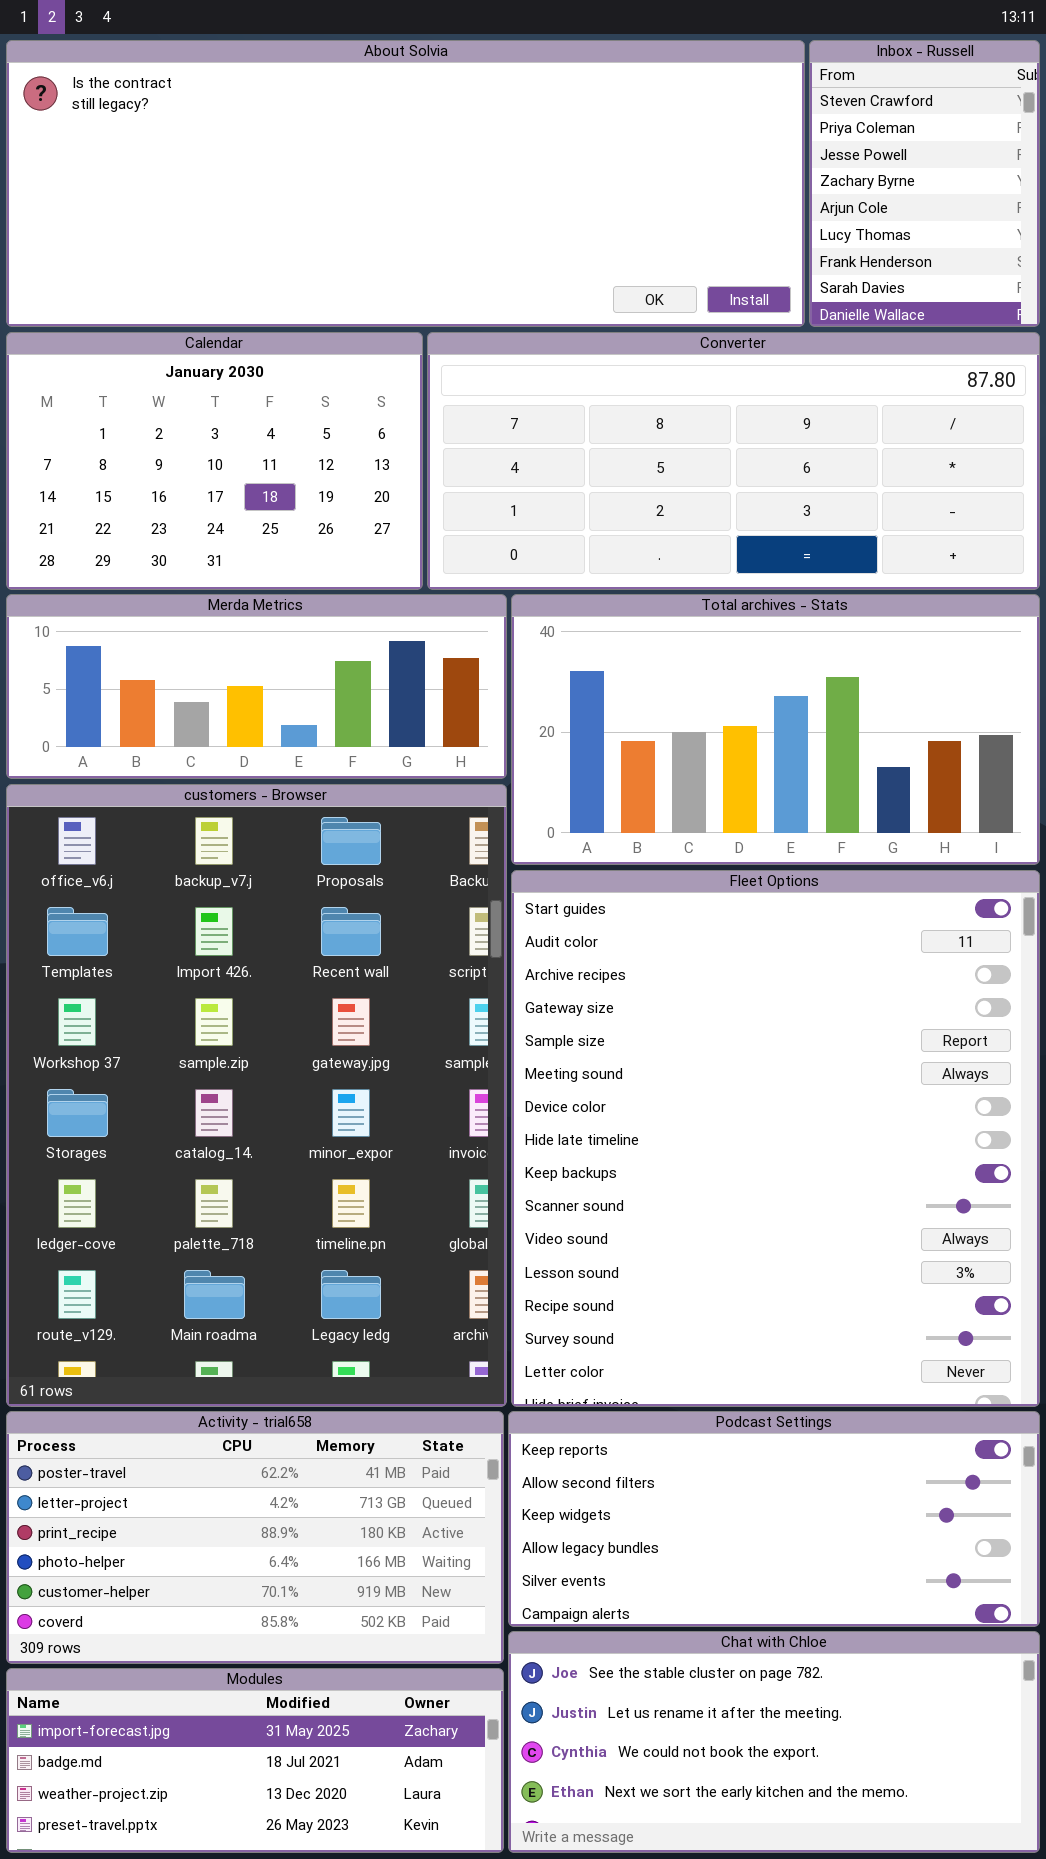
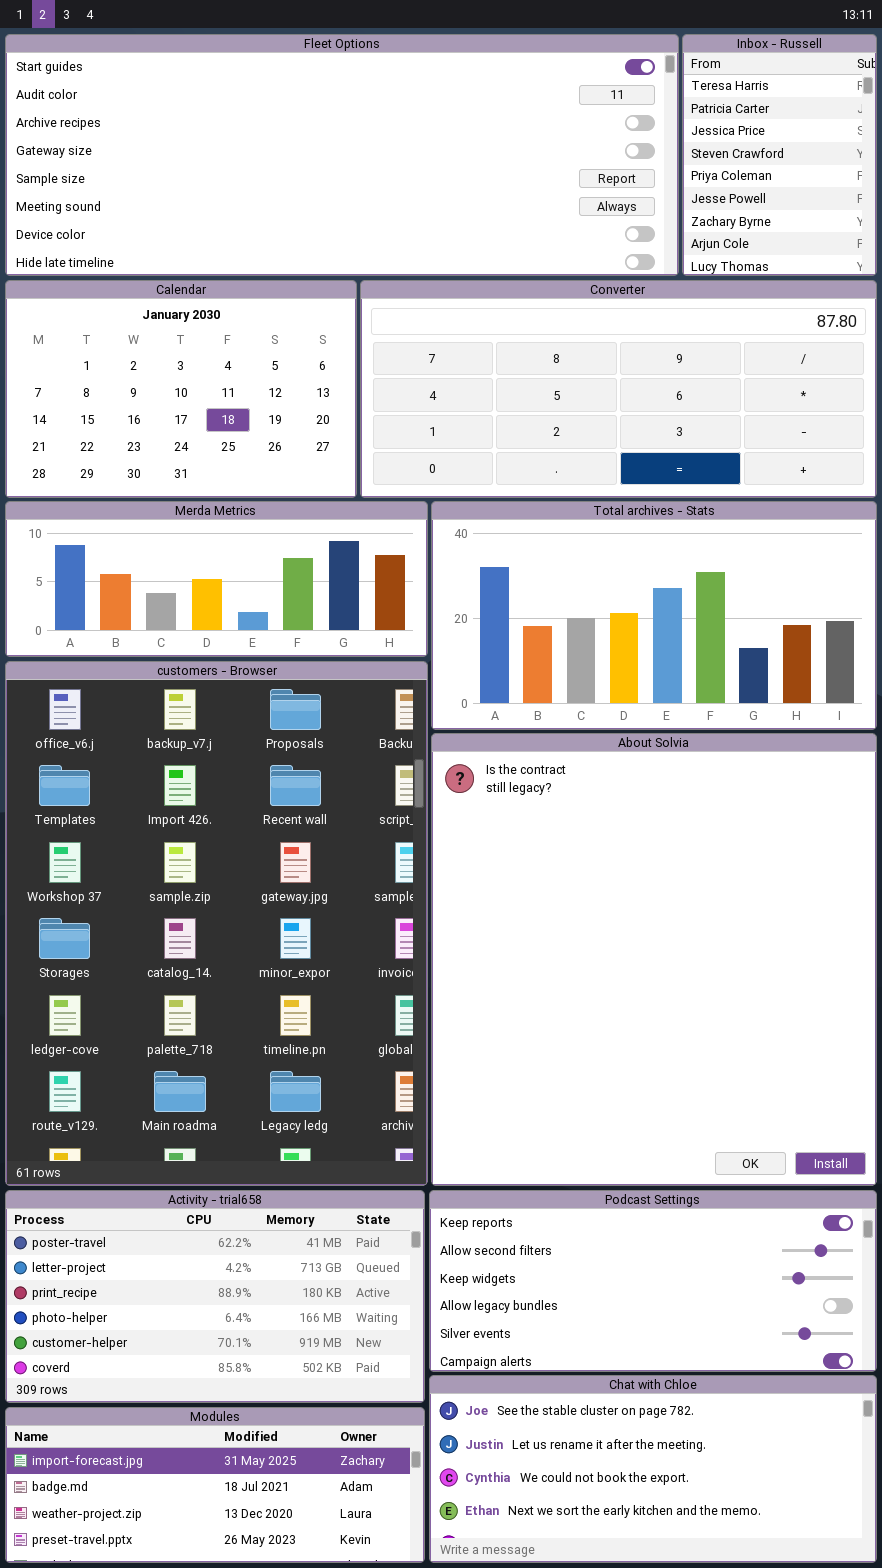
About Solvia: [6,40,805,327] -> [431,733,877,1186], moved, resized
Inbox - Russell: [809,40,1040,327] -> [682,34,877,276], scrolled up 3 rows
Fleet Options: [511,870,1040,1407] -> [5,34,679,276], moved, resized

